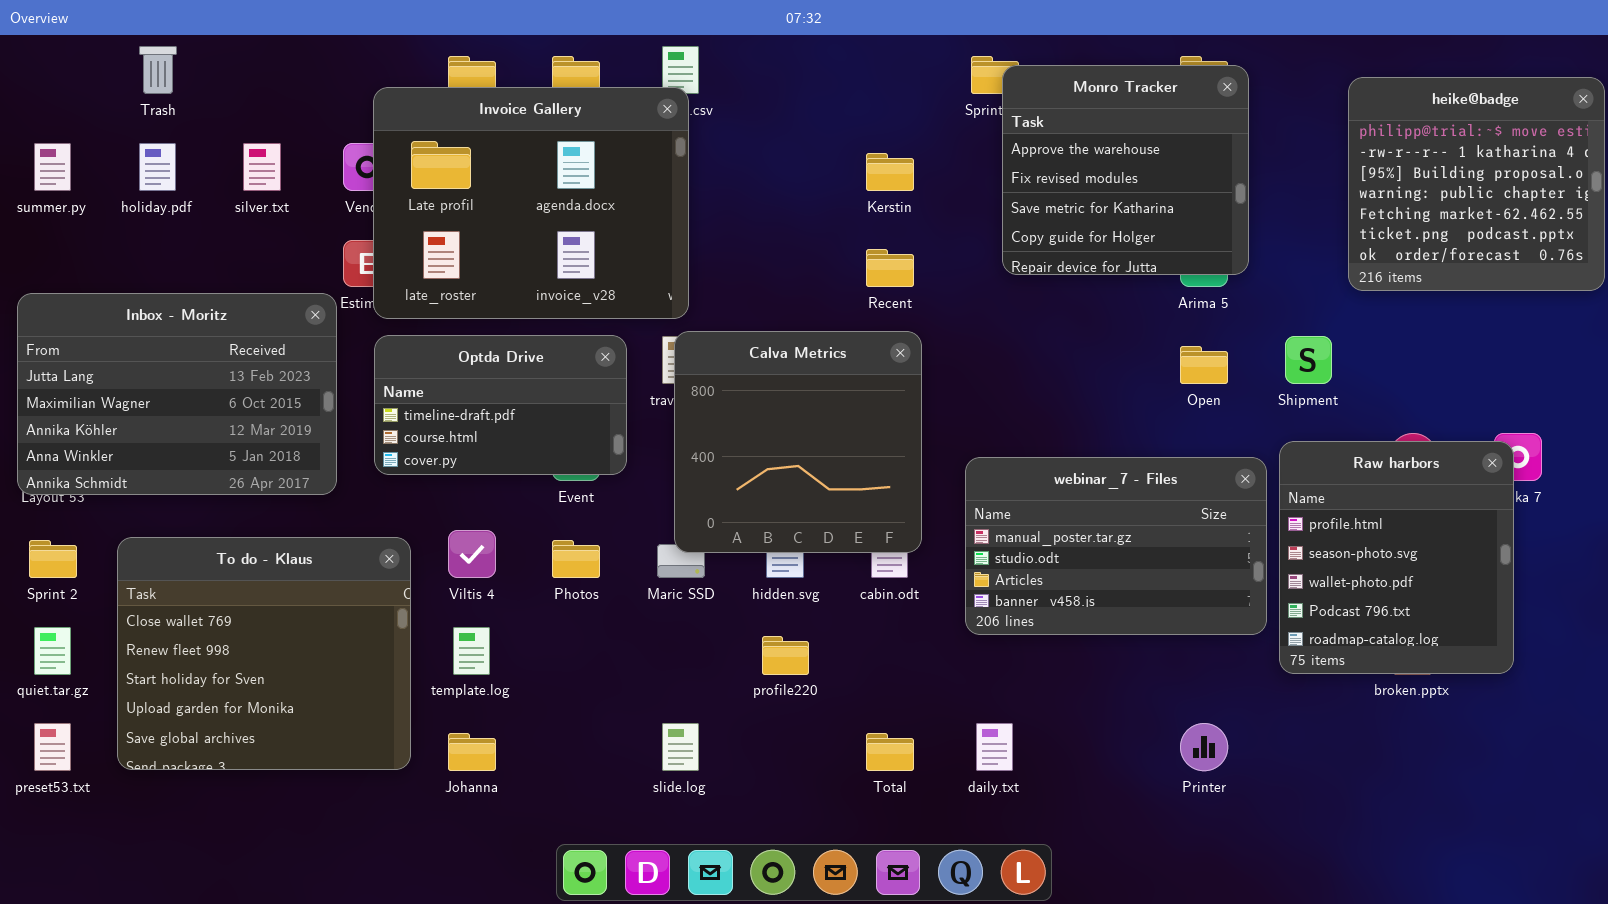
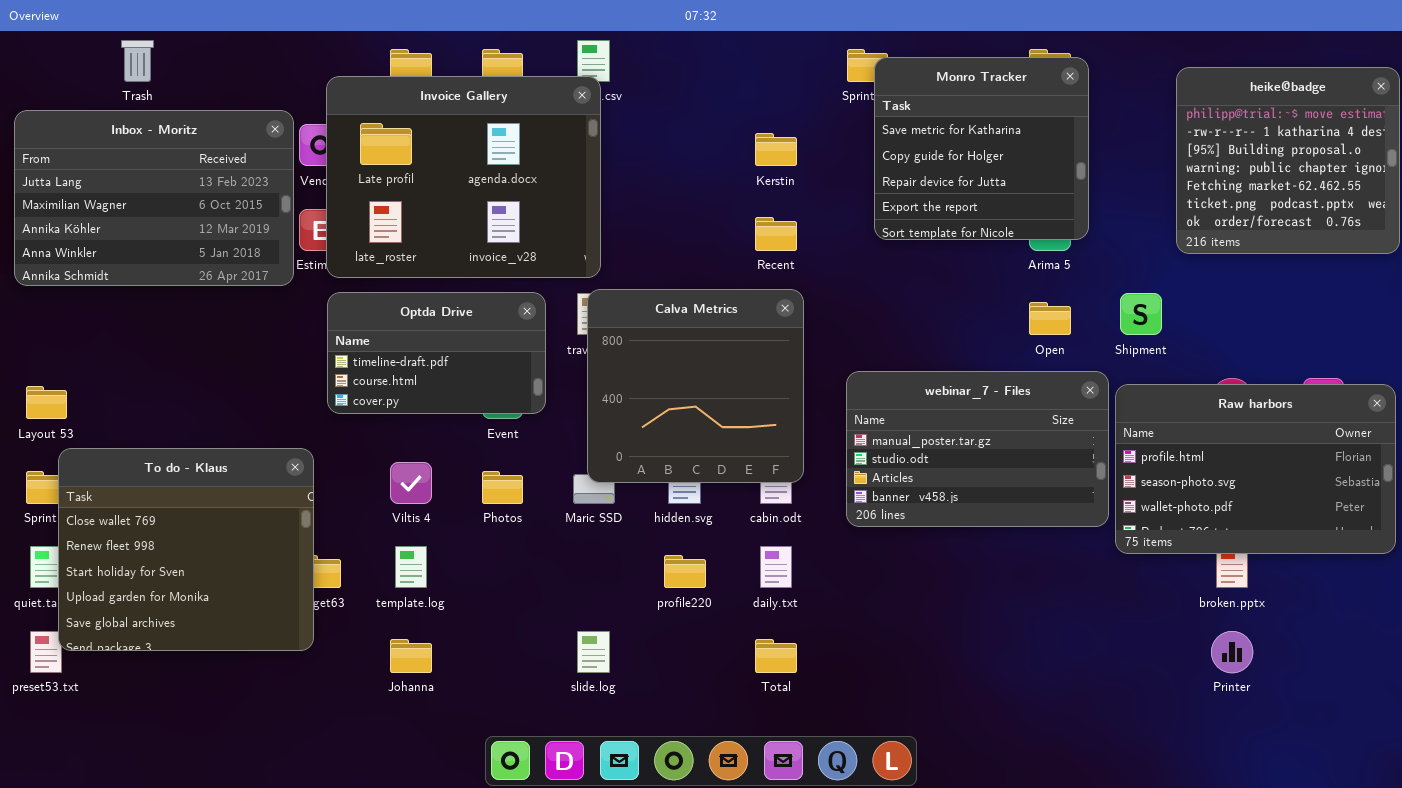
Monro Tracker: [1002,65,1249,275] -> [874,57,1089,240], scrolled down 2 rows
Inbox - Moritz: [17,293,337,495] -> [14,110,294,286], moved
Raw harbors: [1279,441,1514,674] -> [1115,384,1396,554], resized
webinar_7 - Files: [965,457,1267,635] -> [846,371,1109,527], moved
To do - Klaus: [117,537,411,770] -> [58,448,314,651], moved
daily.txt: [976,723,1013,771] -> [760,546,792,588], moved
Printer: [1180,723,1228,771] -> [1211,631,1253,673], moved

